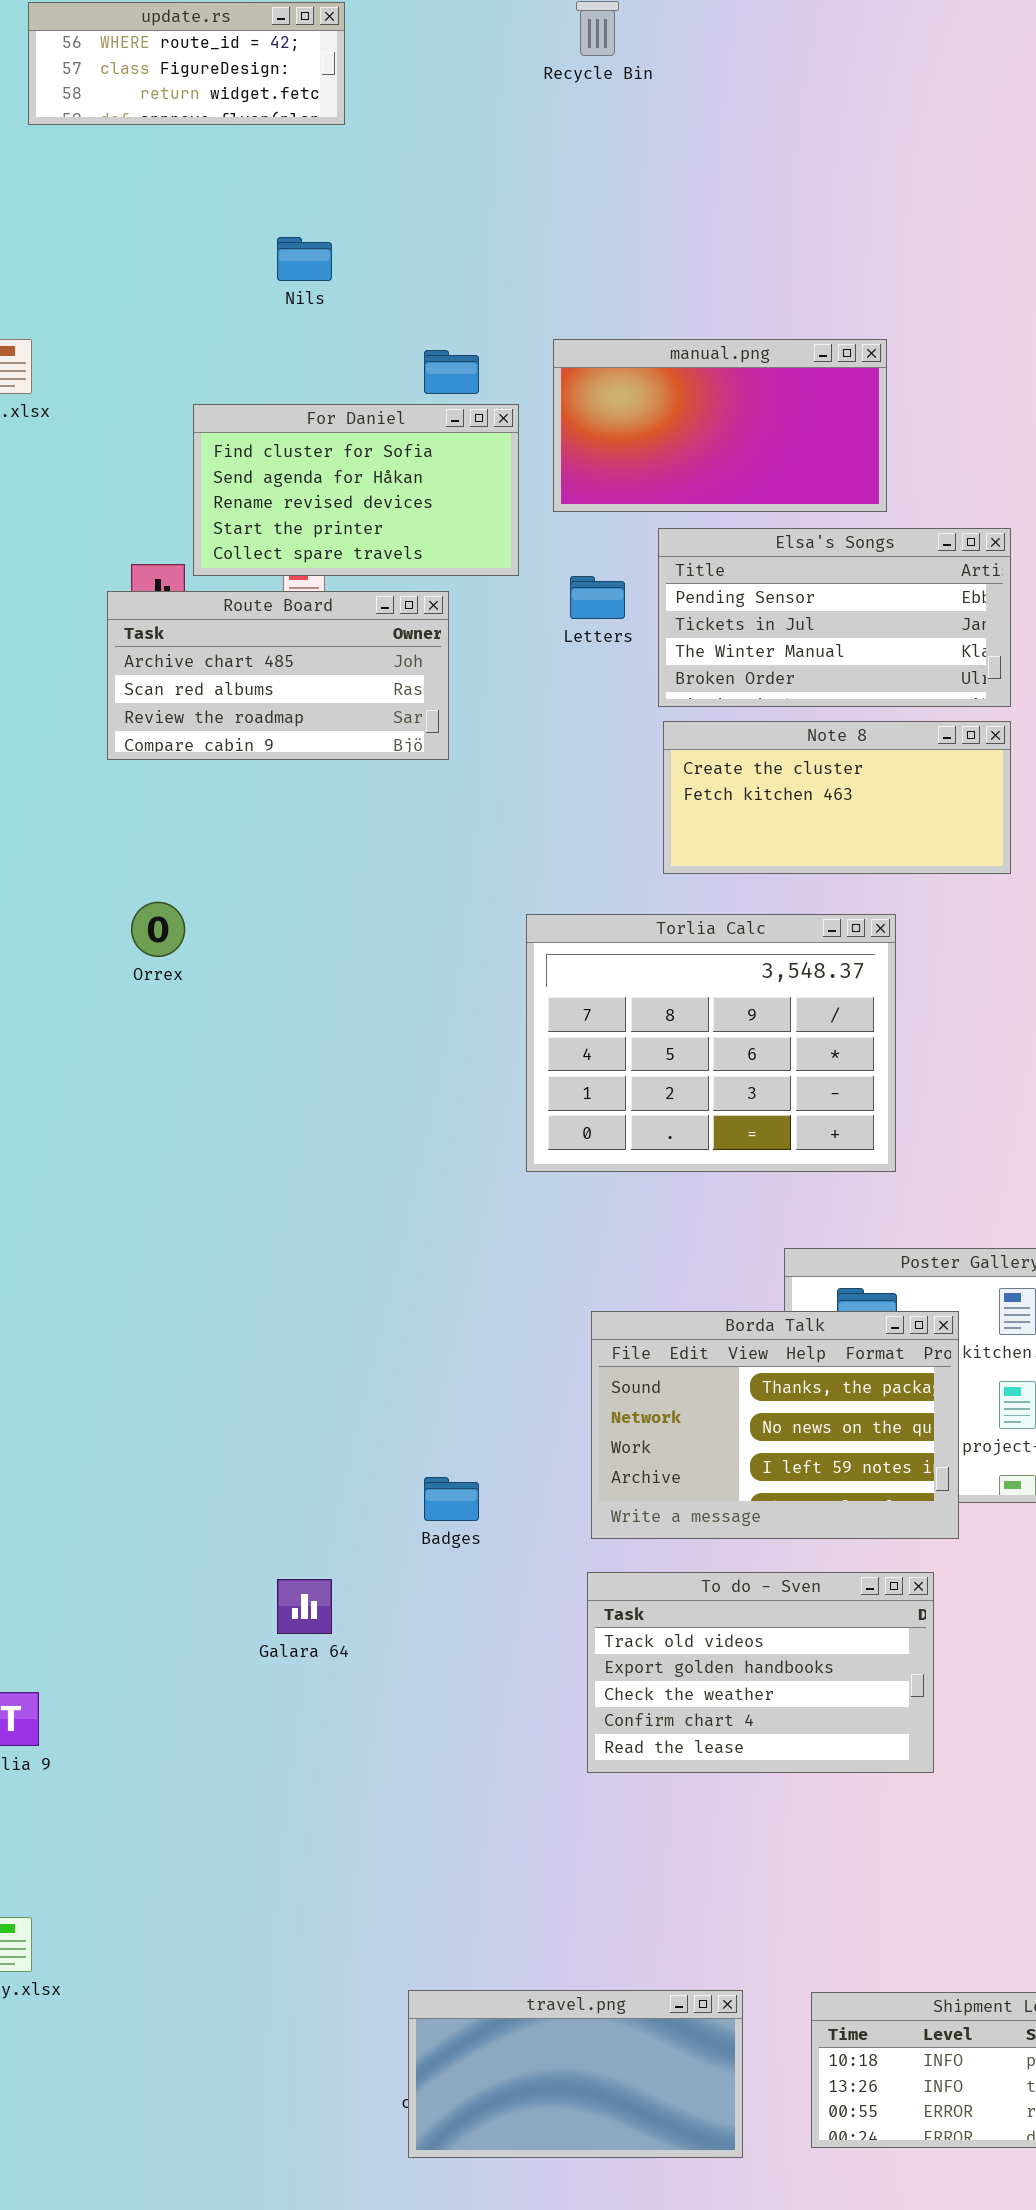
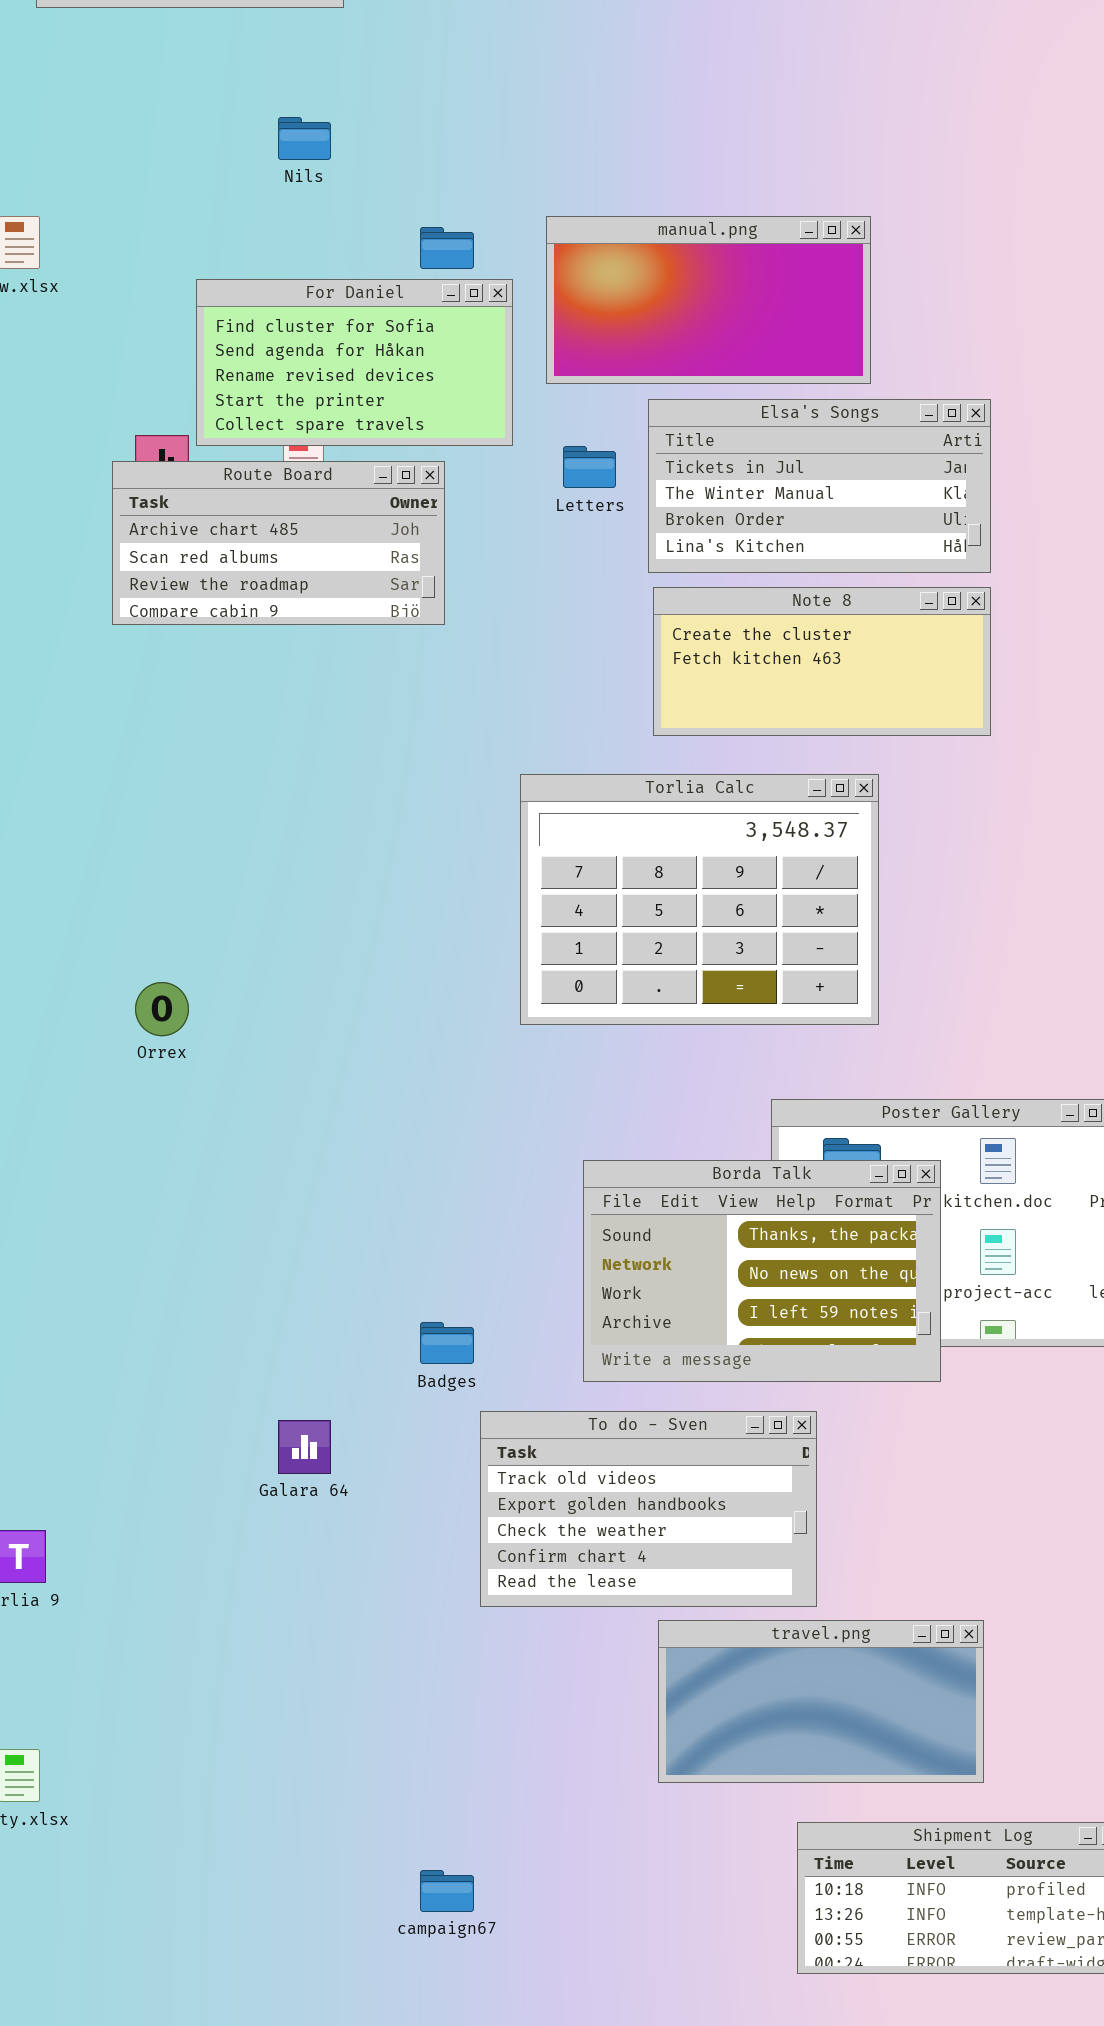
Elsa's Songs: [658,528,1011,707] -> [648,399,991,573], scrolled down 1 row
Orrex: [131,902,185,957] -> [135,982,189,1036], moved
To do - Sven: [587,1572,934,1773] -> [480,1411,817,1607], moved
travel.png: [408,1990,743,2158] -> [658,1620,984,1783], moved

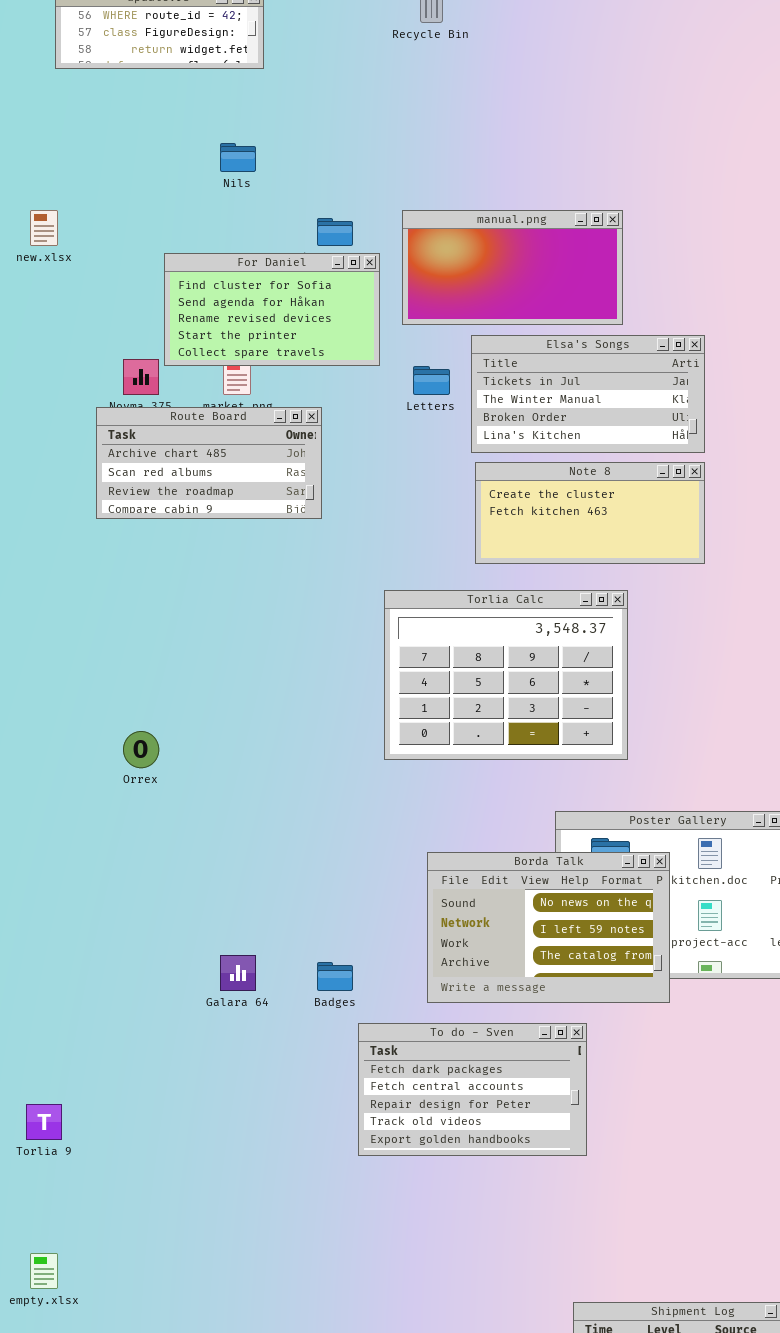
Route Board: [112,461,445,625] -> [96,407,322,519], moved
Borda Talk: [583,1160,941,1382] -> [427,852,670,1003], scrolled down 1 row
To do - Sven: [480,1411,817,1607] -> [358,1023,587,1156], scrolled up 3 rows
Galara 64: [278,1420,331,1474] -> [220,955,256,991], moved
travel.png: [658,1620,984,1783] -> none, closed

